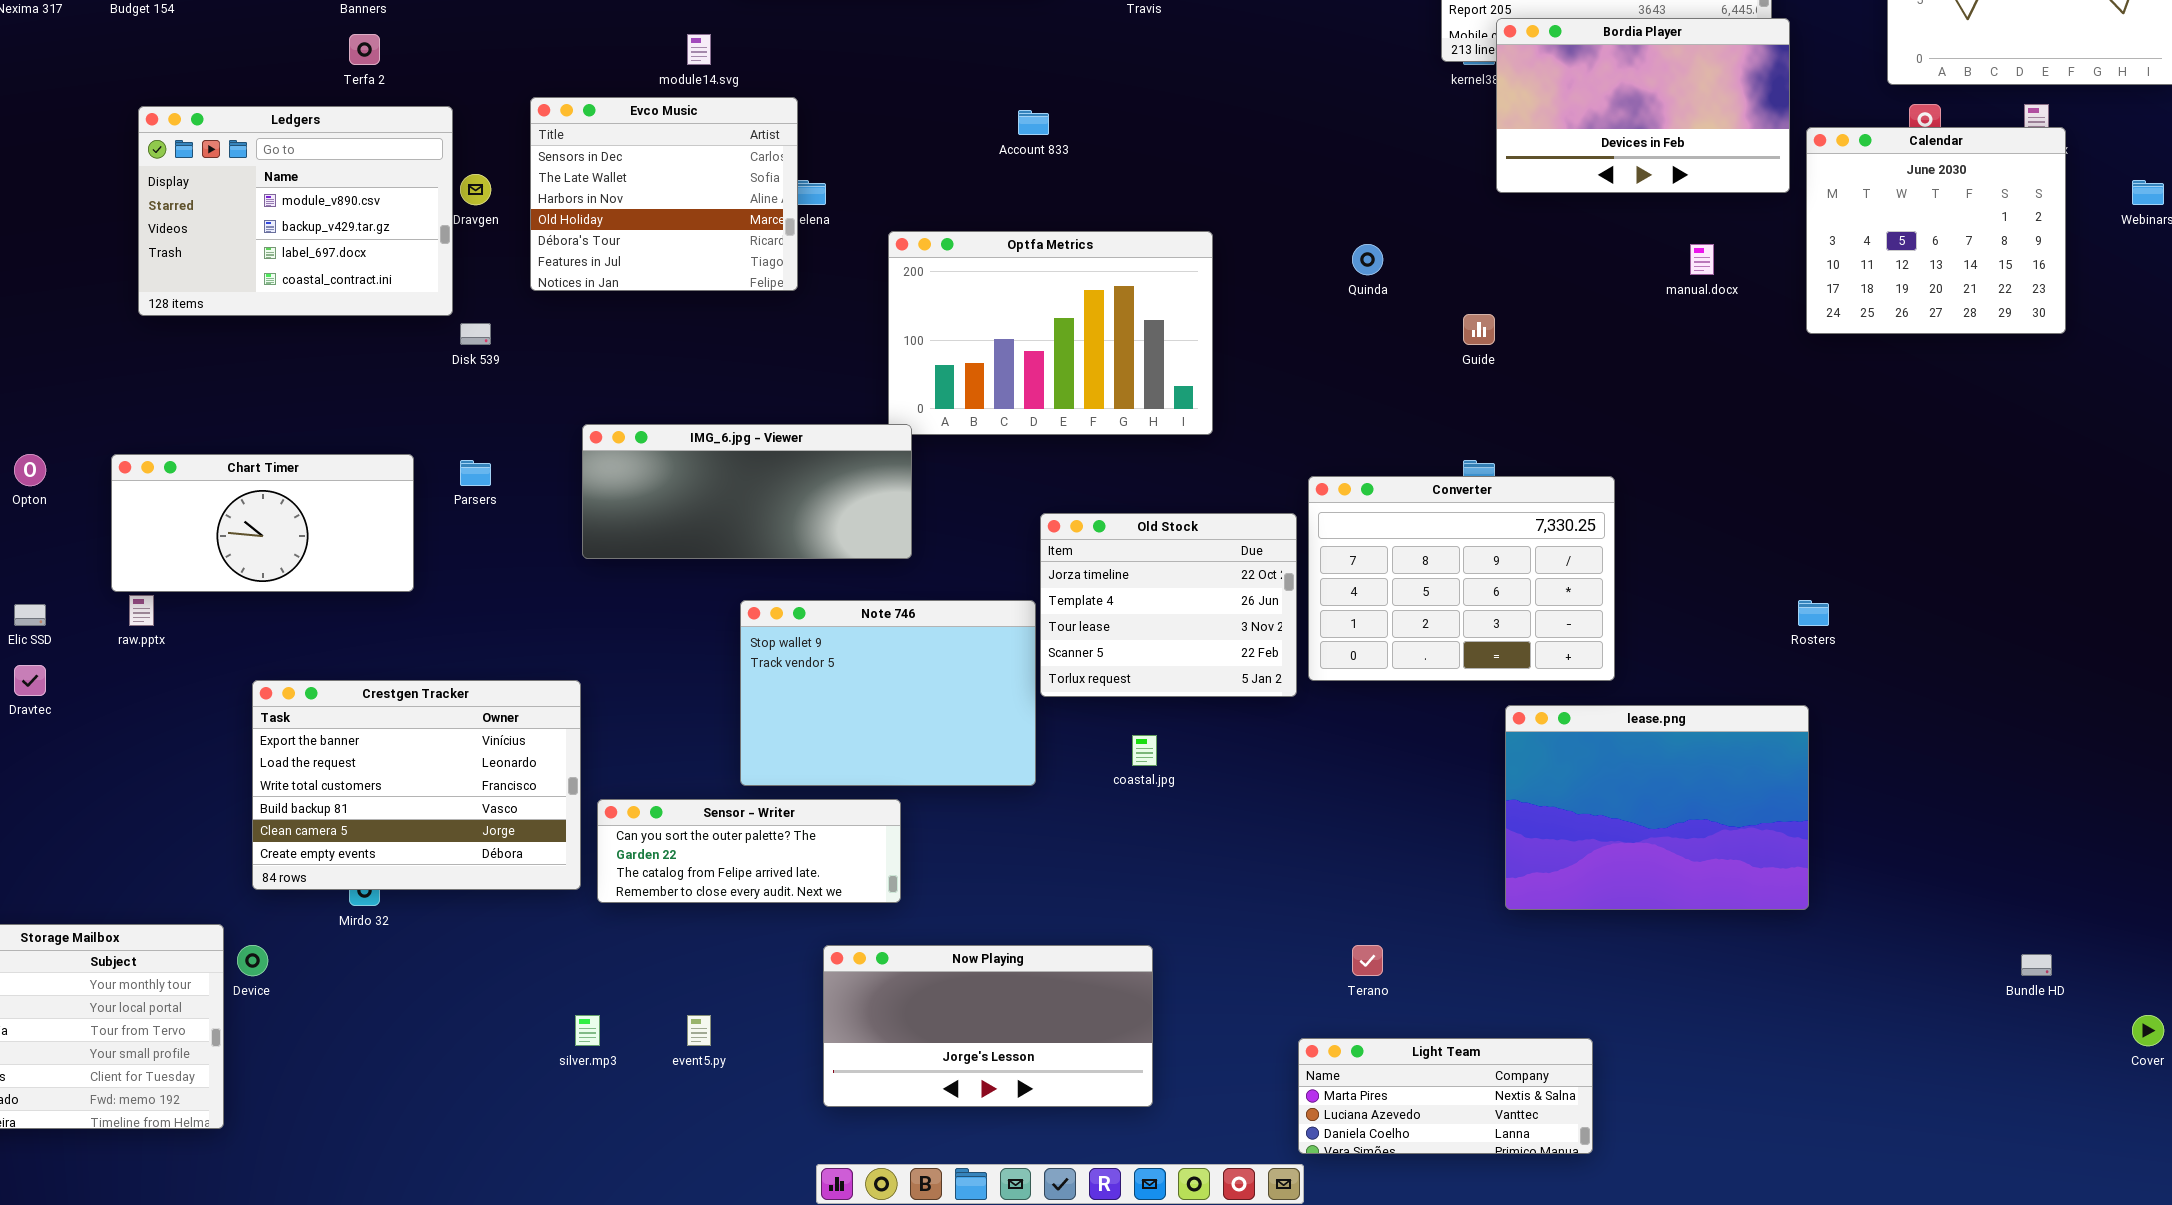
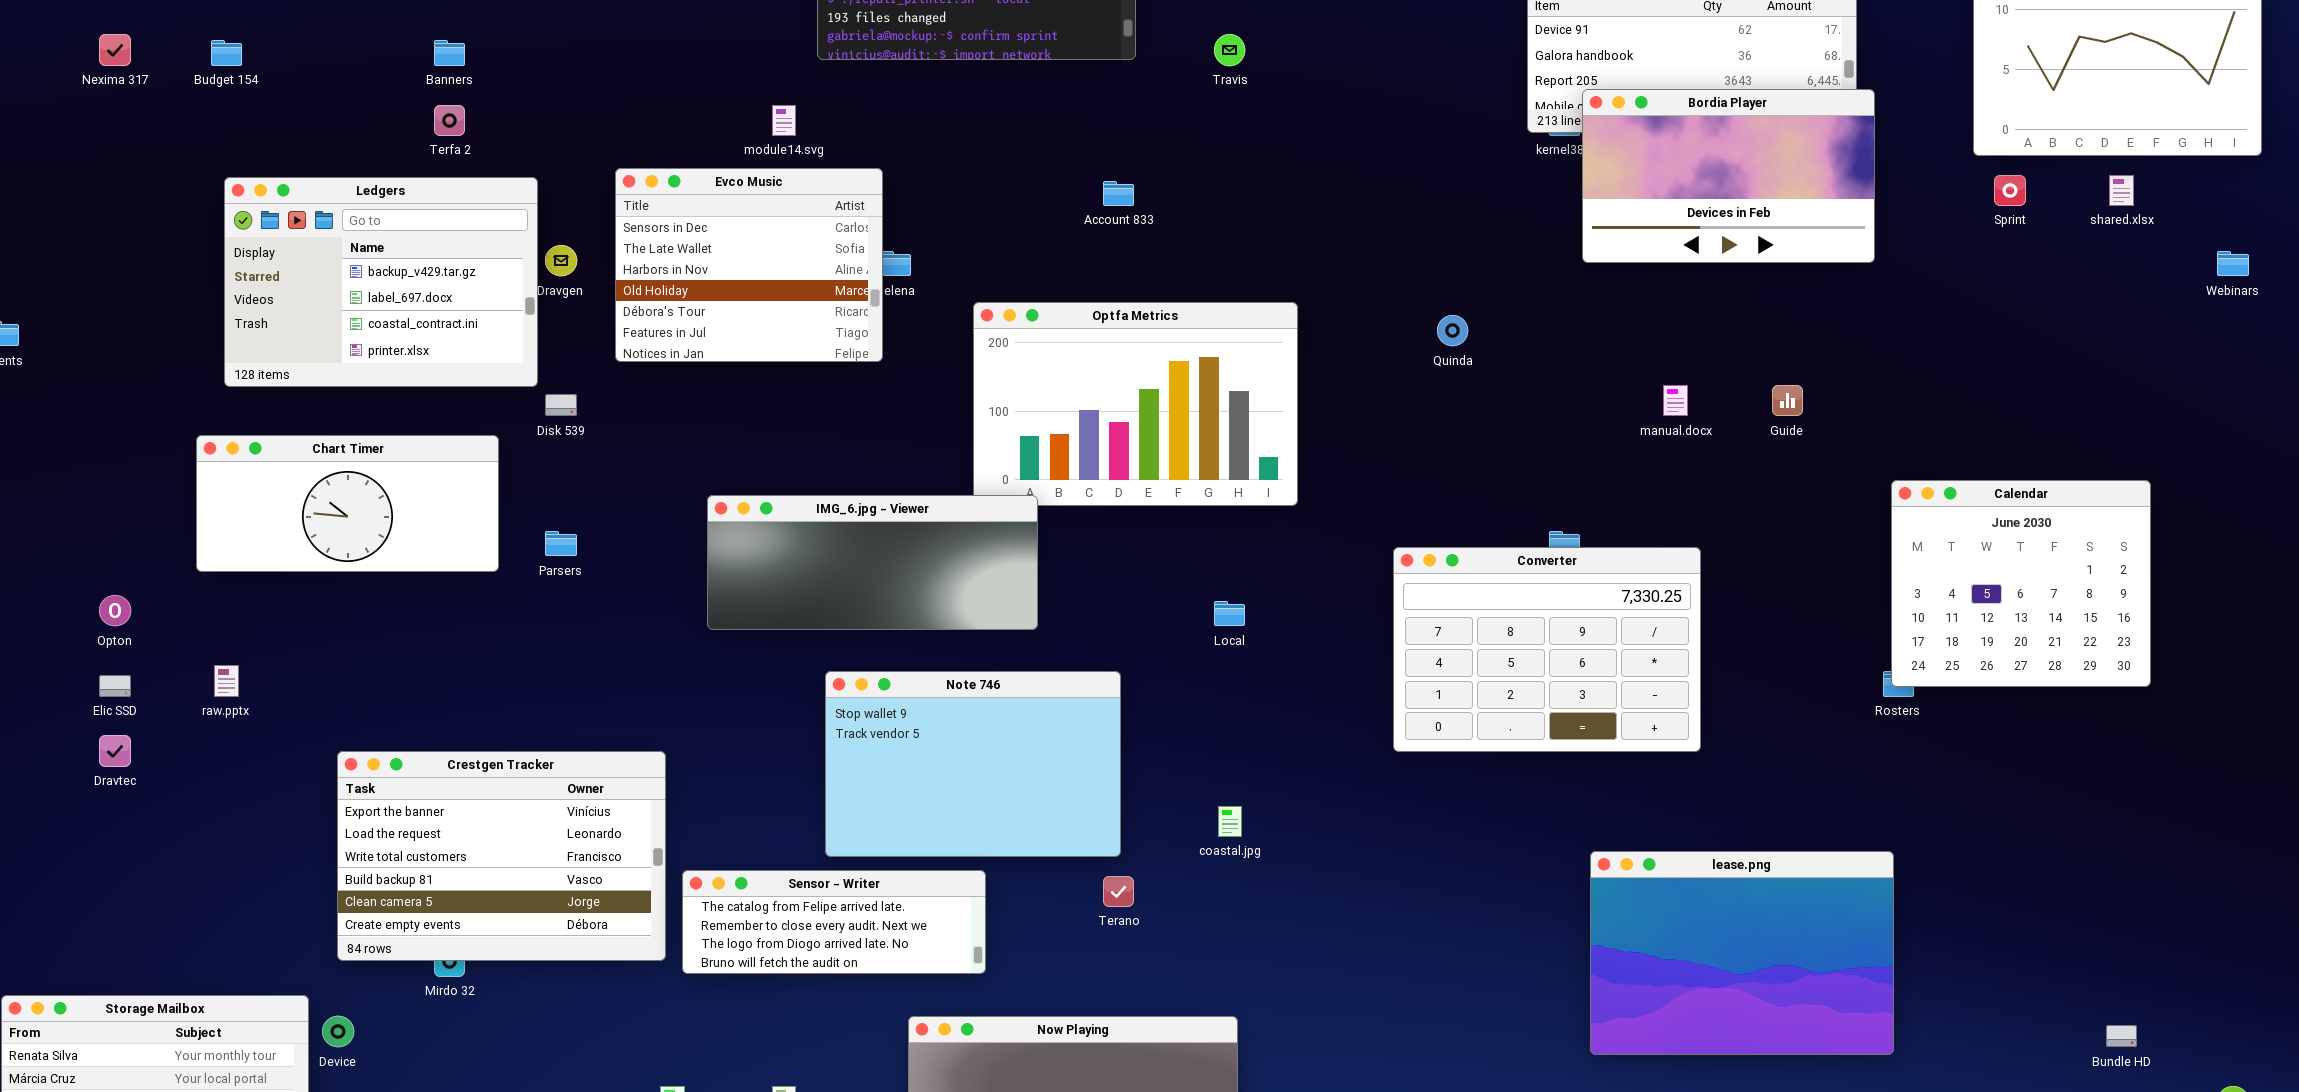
Ledgers: [138,106,453,316] -> [224,177,538,387], scrolled down 1 row
Calendar: [1806,127,2066,334] -> [1891,480,2151,687], moved
manual.docx: [1690,244,1714,275] -> [1663,385,1688,416], moved
Guide: [1463,314,1495,345] -> [1772,385,1803,416], moved
IMG_6.jpg - Viewer: [582,424,912,559] -> [707,495,1038,630], moved
Opton: [14,454,46,486] -> [99,595,131,626], moved
Chart Timer: [111,454,414,592] -> [196,435,499,572], moved
Old Stock: [1040,513,1297,697] -> none, closed
lease.png: [1505,705,1809,910] -> [1590,851,1894,1055], moved
Sensor - Writer: [597,799,901,903] -> [682,870,986,974], scrolled down 2 rows
Terano: [1352,945,1383,976] -> [1103,876,1134,907], moved

